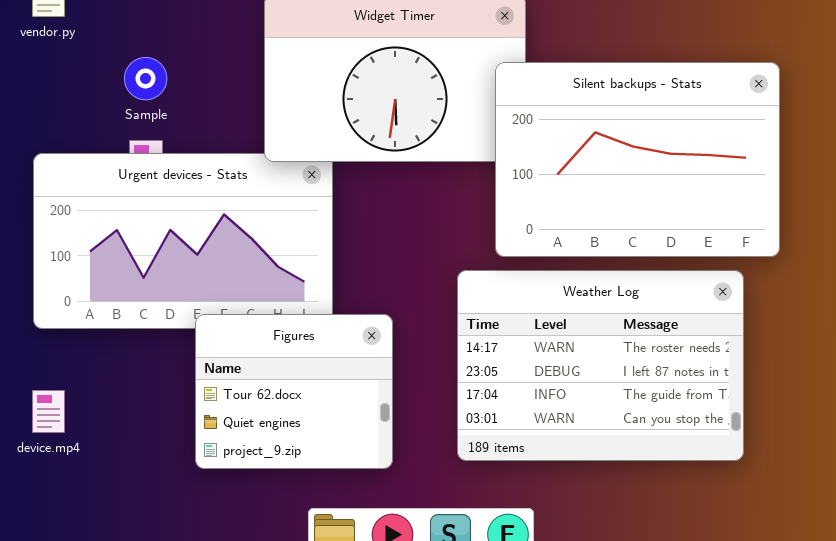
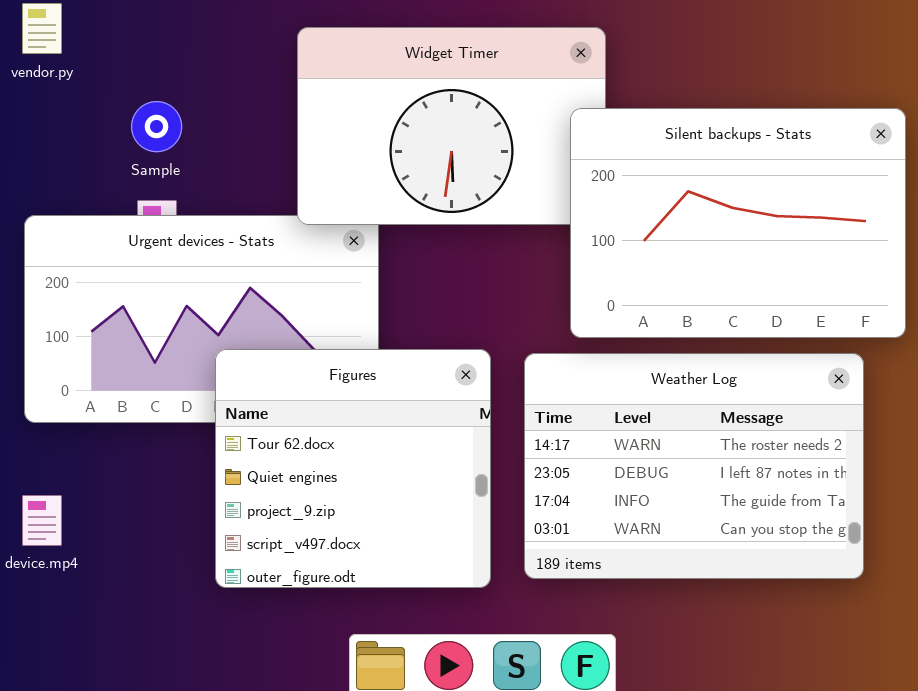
Figures: [195,314,393,469] -> [215,349,491,588], resized

